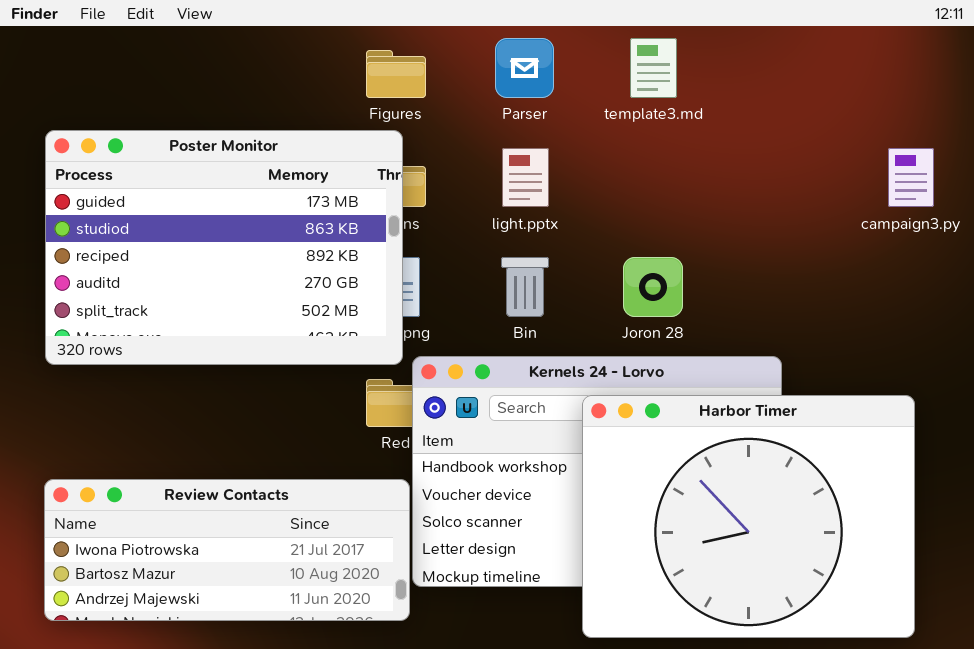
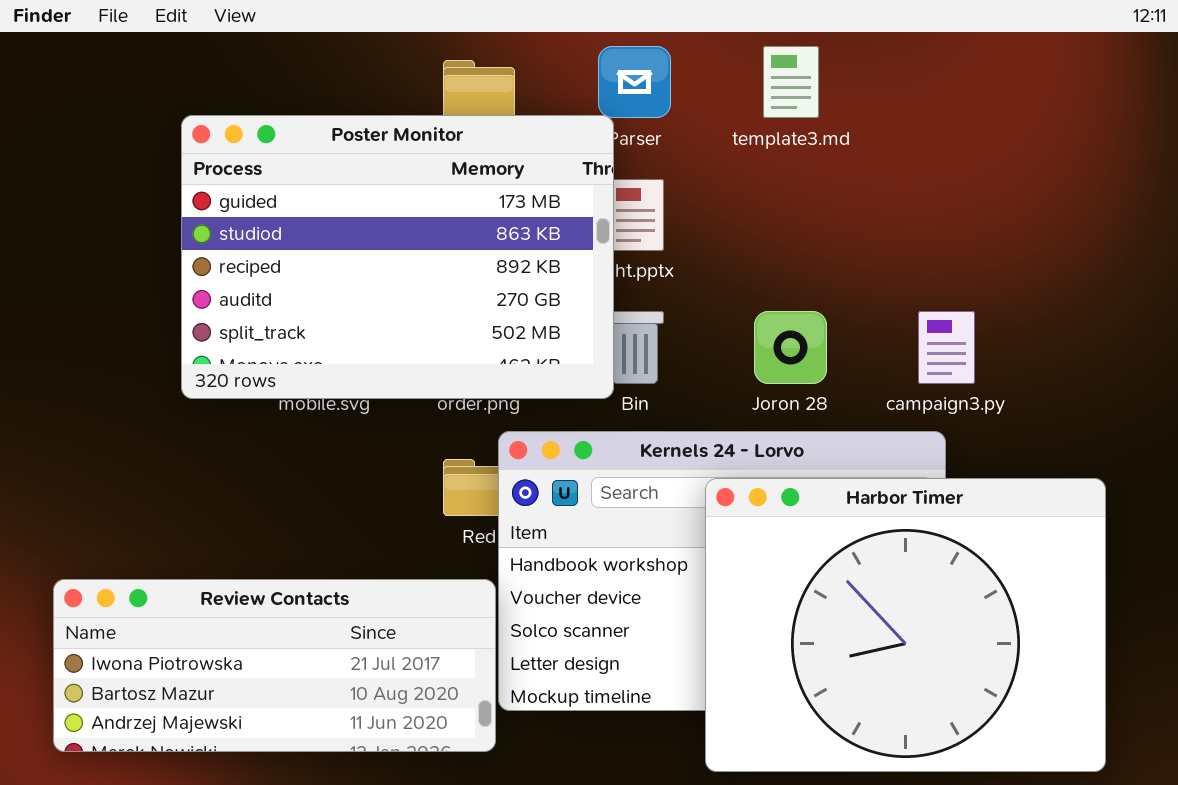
Poster Monitor: [45,130,403,365] -> [181,115,614,399], moved
campaign3.py: [888,148,934,207] -> [918,311,975,384], moved

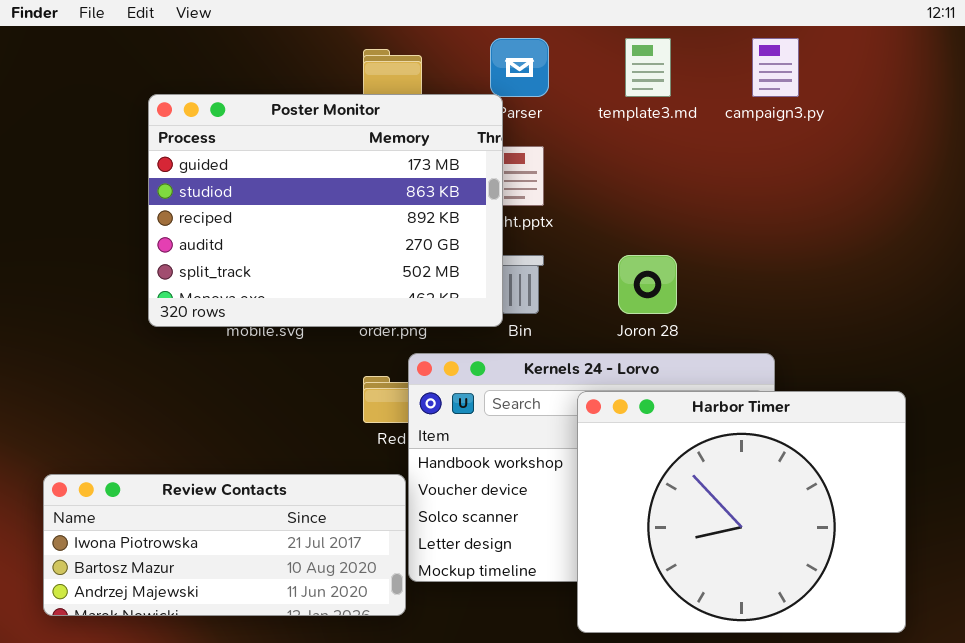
campaign3.py: [918,311,975,384] -> [752,38,799,97], moved

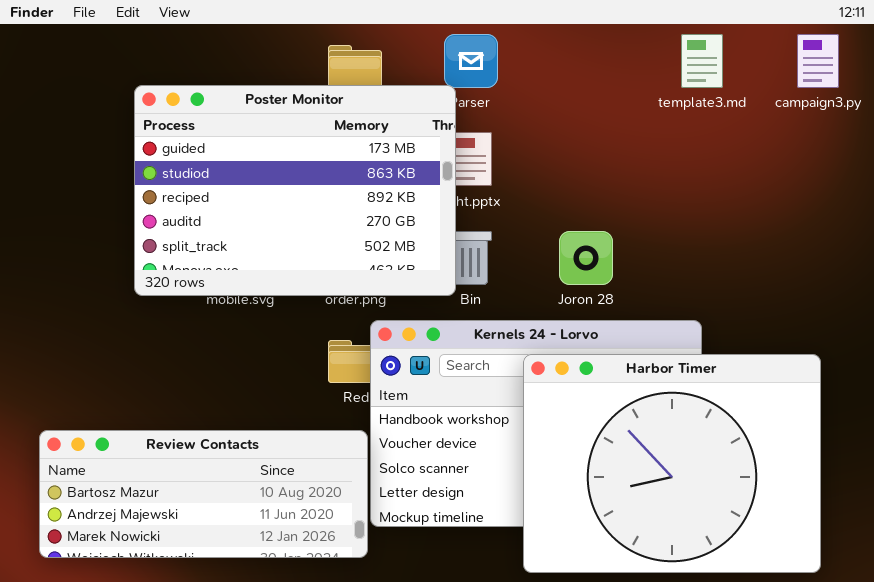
template3.md: [625,38,671,97] -> [681,34,723,88], moved
campaign3.py: [752,38,799,97] -> [797,34,839,88], moved
Review Contacts: [43,474,406,616] -> [39,430,368,558], scrolled down 1 row

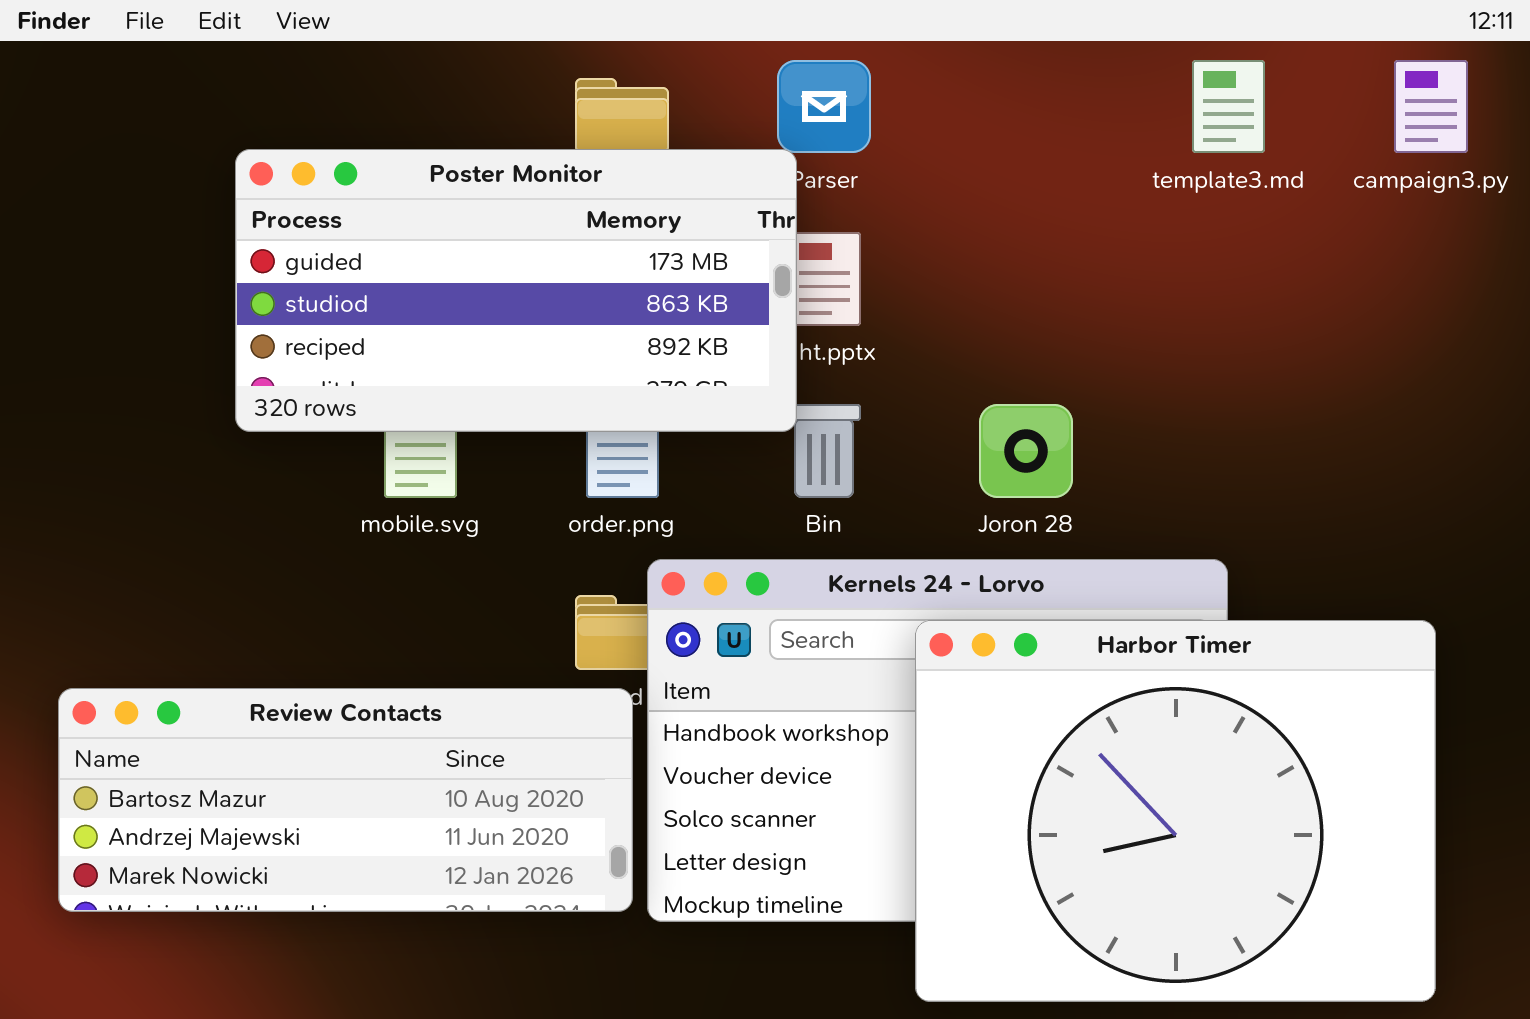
Poster Monitor: [134,85,456,296] -> [235,149,797,432], resized
Review Contacts: [39,430,368,558] -> [58,688,633,912], moved

